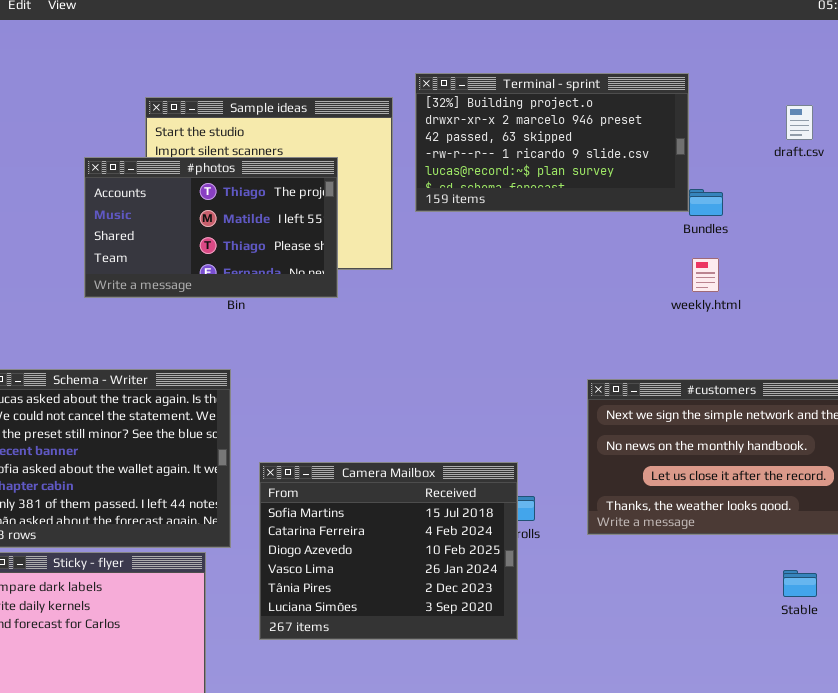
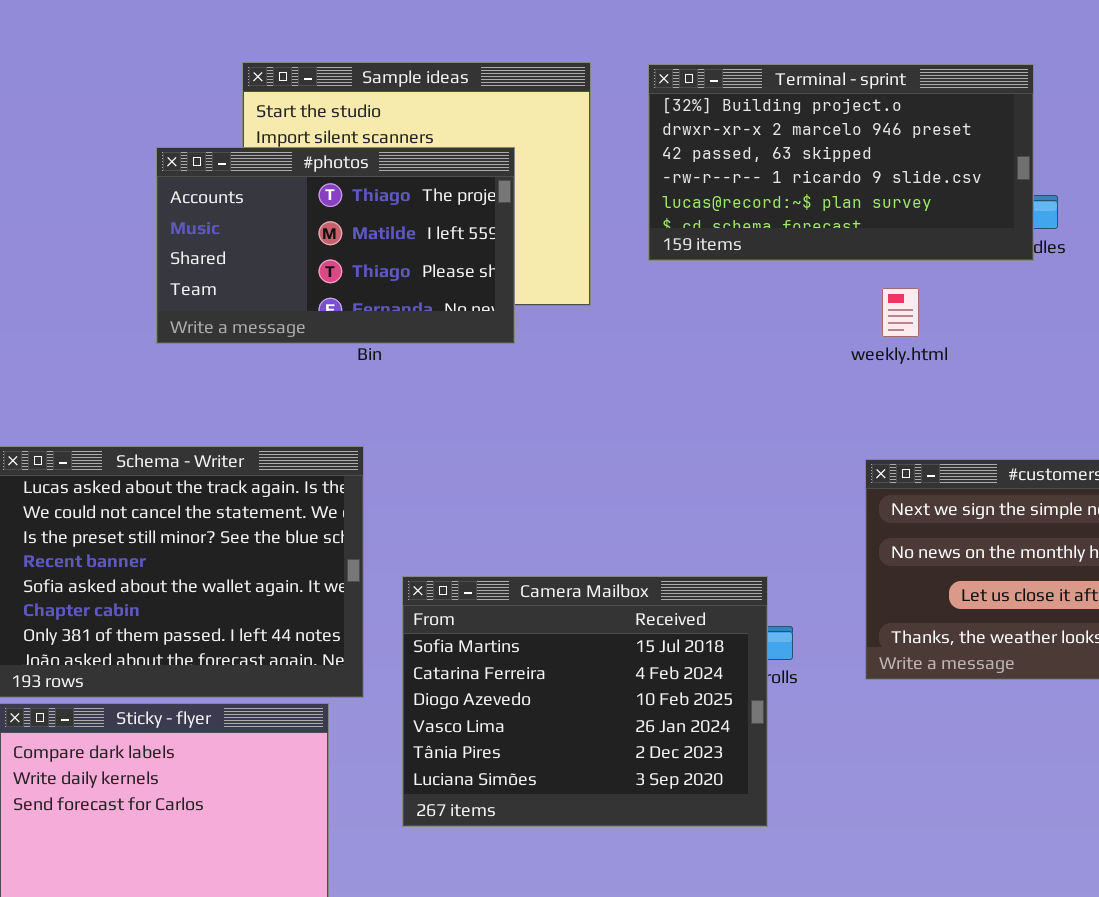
Terminal - sprint: [415,73,689,212] -> [648,64,1034,261], moved
weekly.html: [692,258,719,292] -> [882,288,919,337], moved

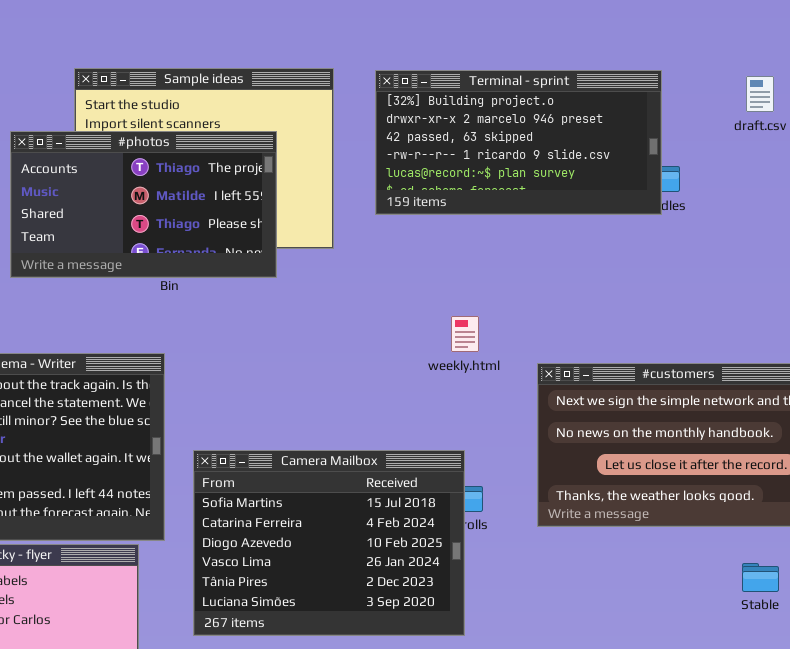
weekly.html: [882,288,919,337] -> [451,316,479,352], moved

